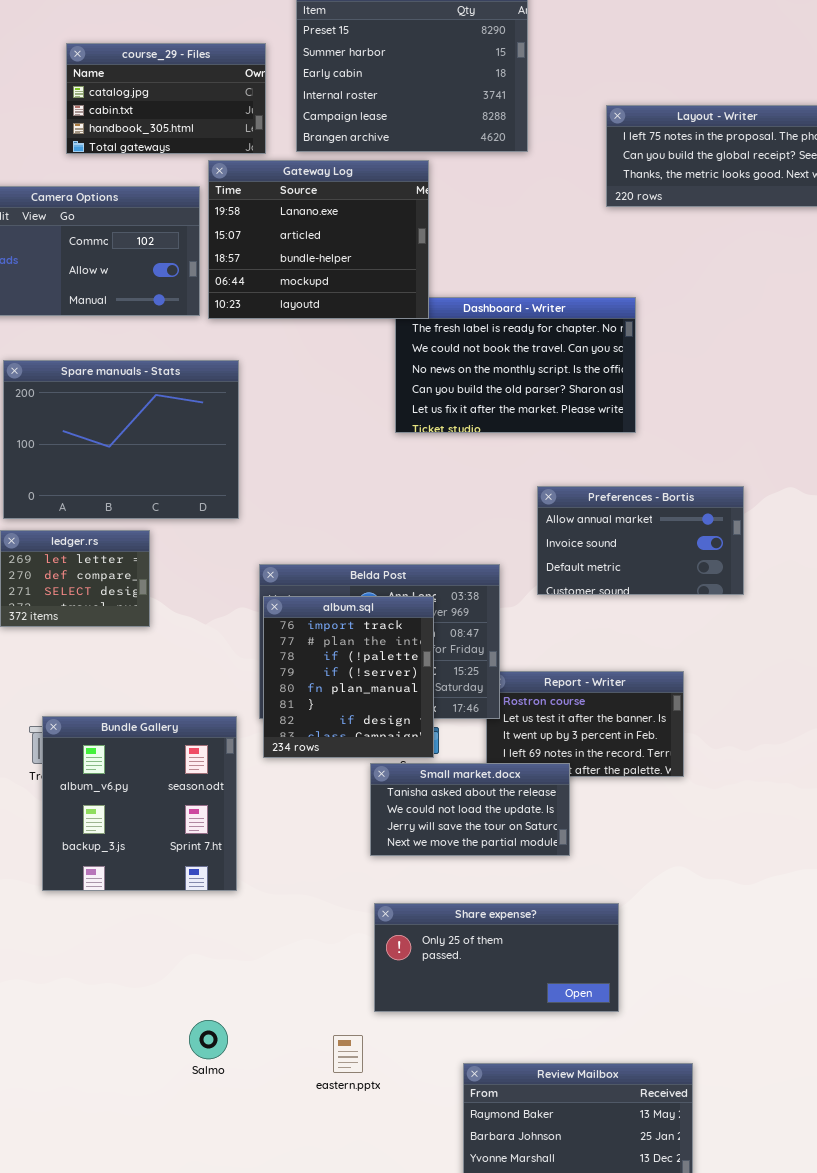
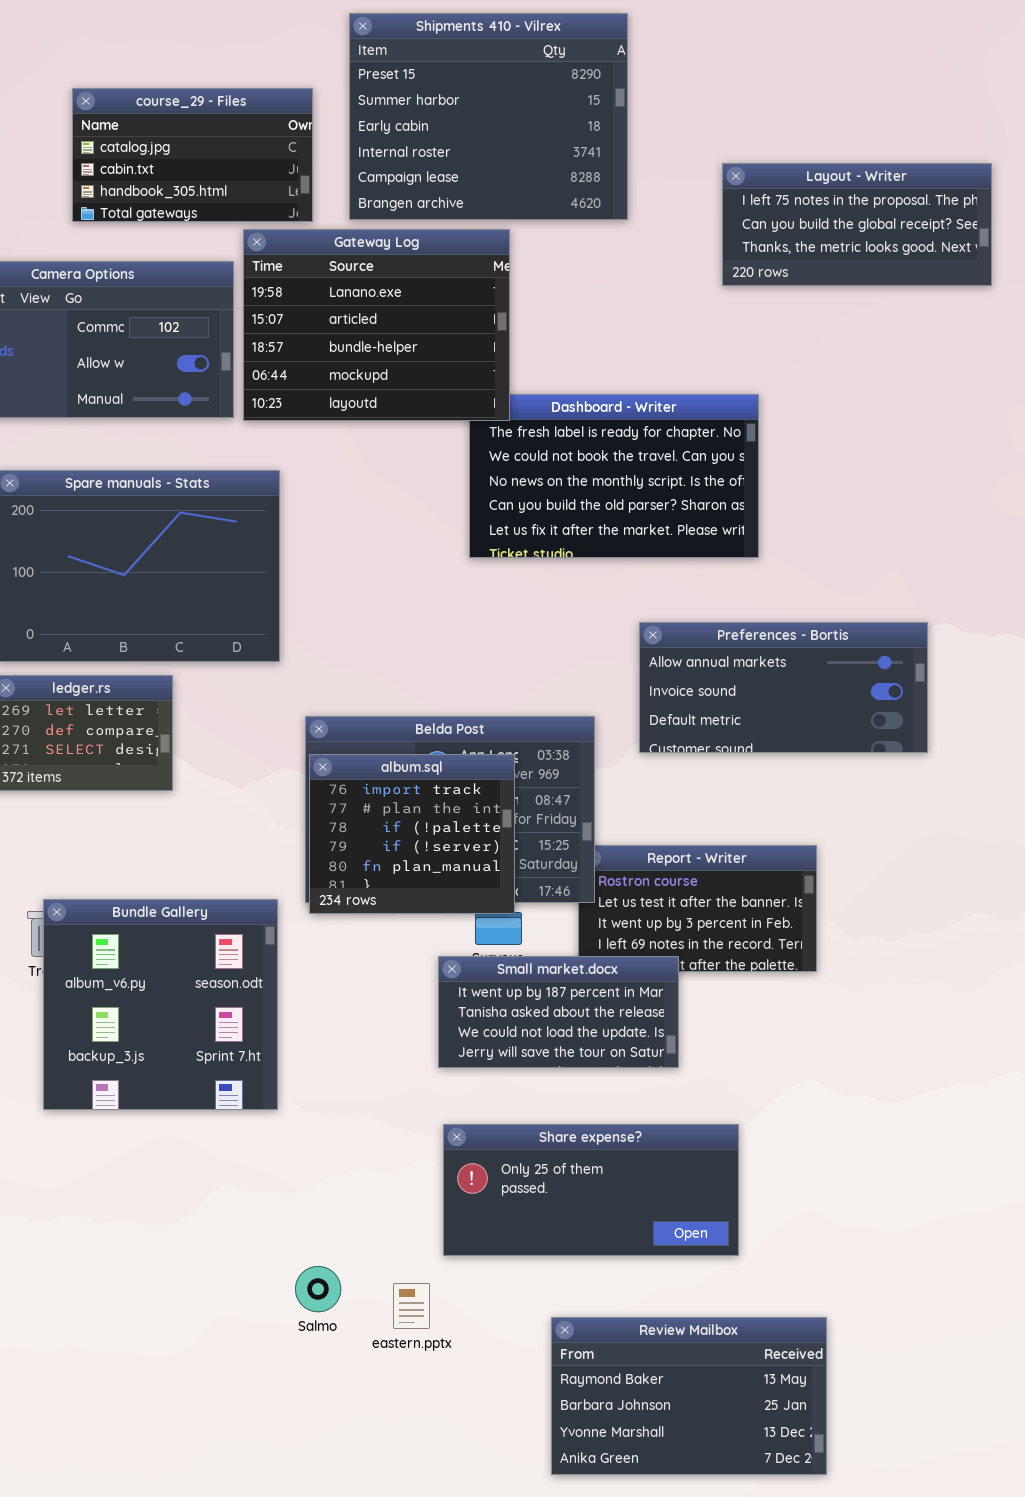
Preferences - Bortis: [537,486,744,595] -> [639,622,928,753], resized
album.sql: [263,596,434,758] -> [309,754,515,914], resized
Small market.docx: [370,763,570,856] -> [438,956,679,1068], scrolled up 1 row
Salmo: [189,1020,228,1059] -> [295,1266,341,1312], moved

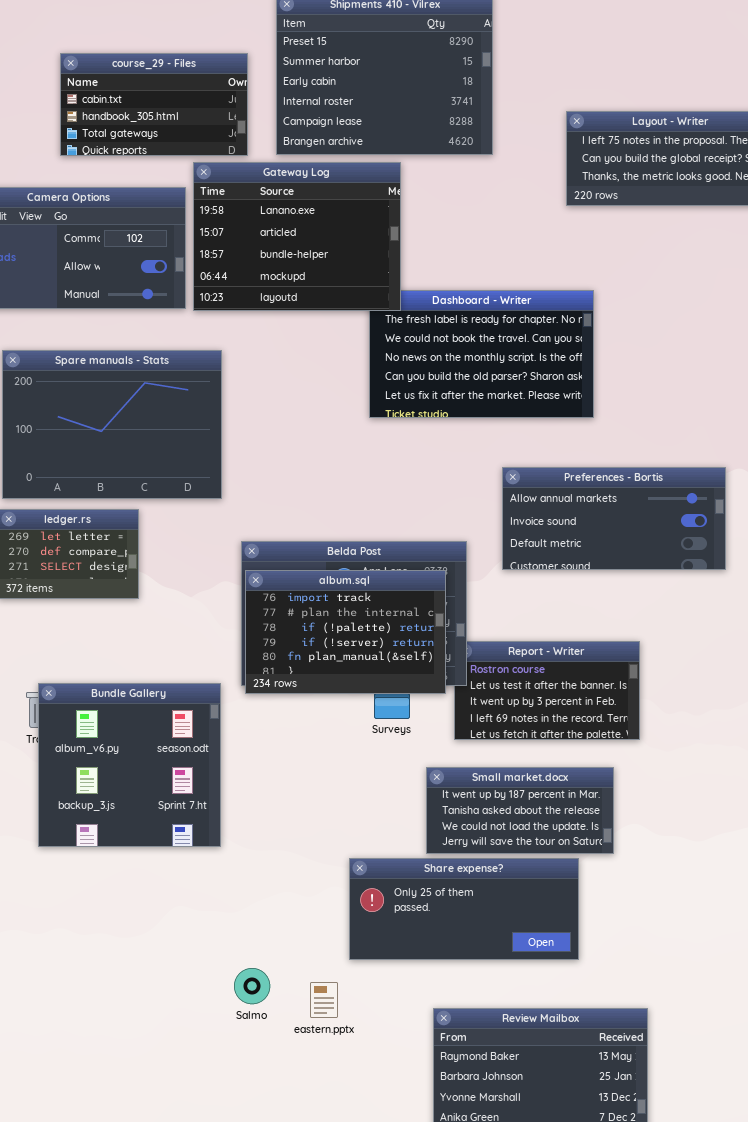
course_29 - Files: [72,88,313,222] -> [60,53,248,156], scrolled down 1 row
album.sql: [309,754,515,914] -> [245,570,446,694], resized
Small market.docx: [438,956,679,1068] -> [426,767,614,854], moved

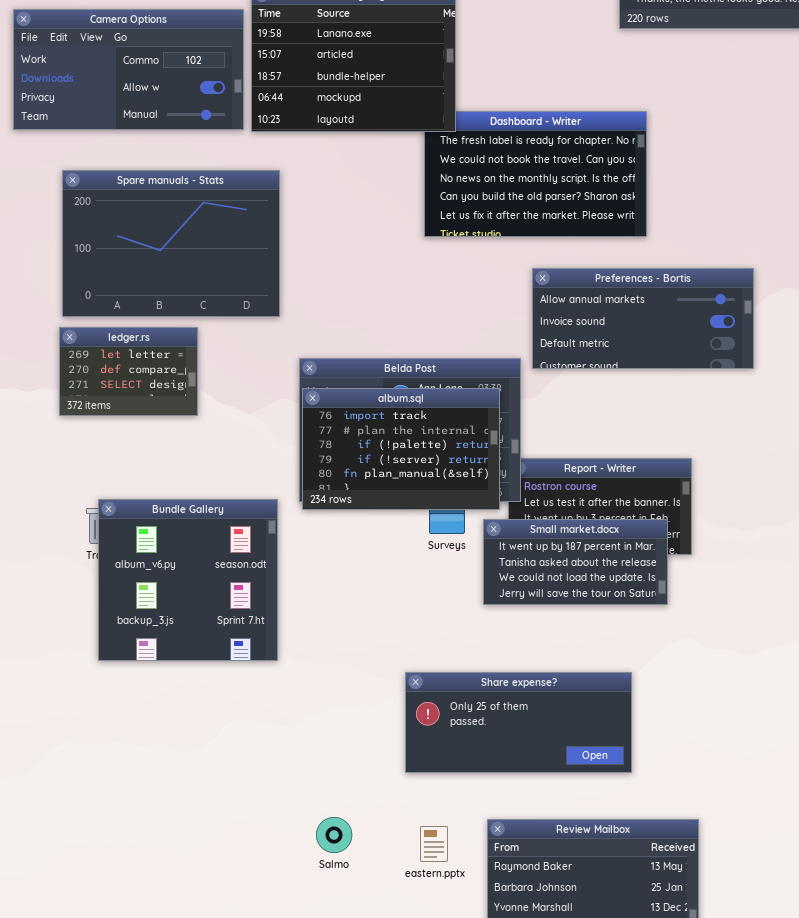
Preferences - Bortis: [502,467,726,570] -> [532,268,754,369], moved
Small market.docx: [426,767,614,854] -> [483,519,668,605], moved
Salmo: [234,968,270,1004] -> [316,817,352,853], moved
eastern.pptx: [310,982,338,1018] -> [420,826,448,862], moved

